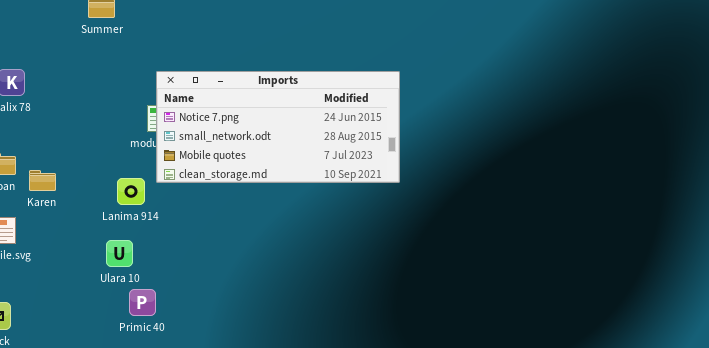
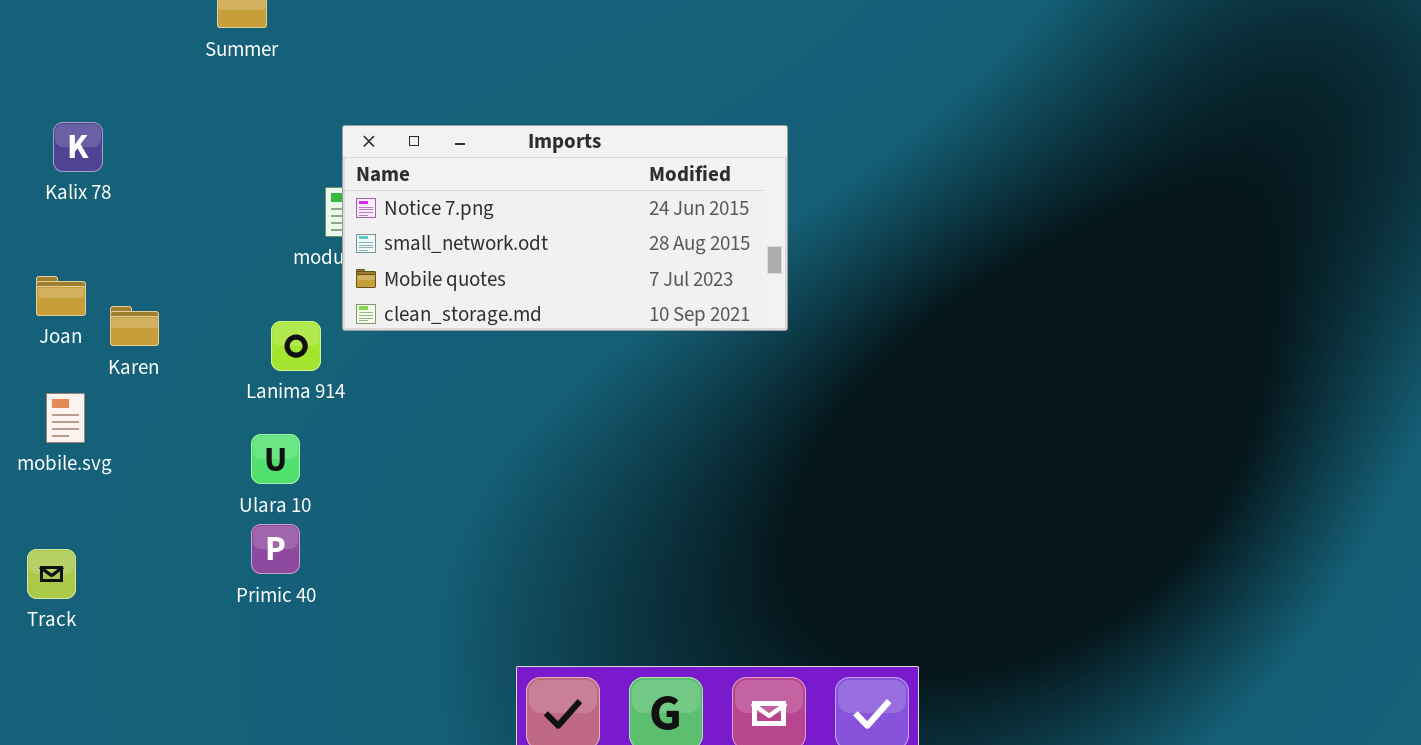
Primic 40: [129,289,156,316] -> [251,524,300,574], moved

